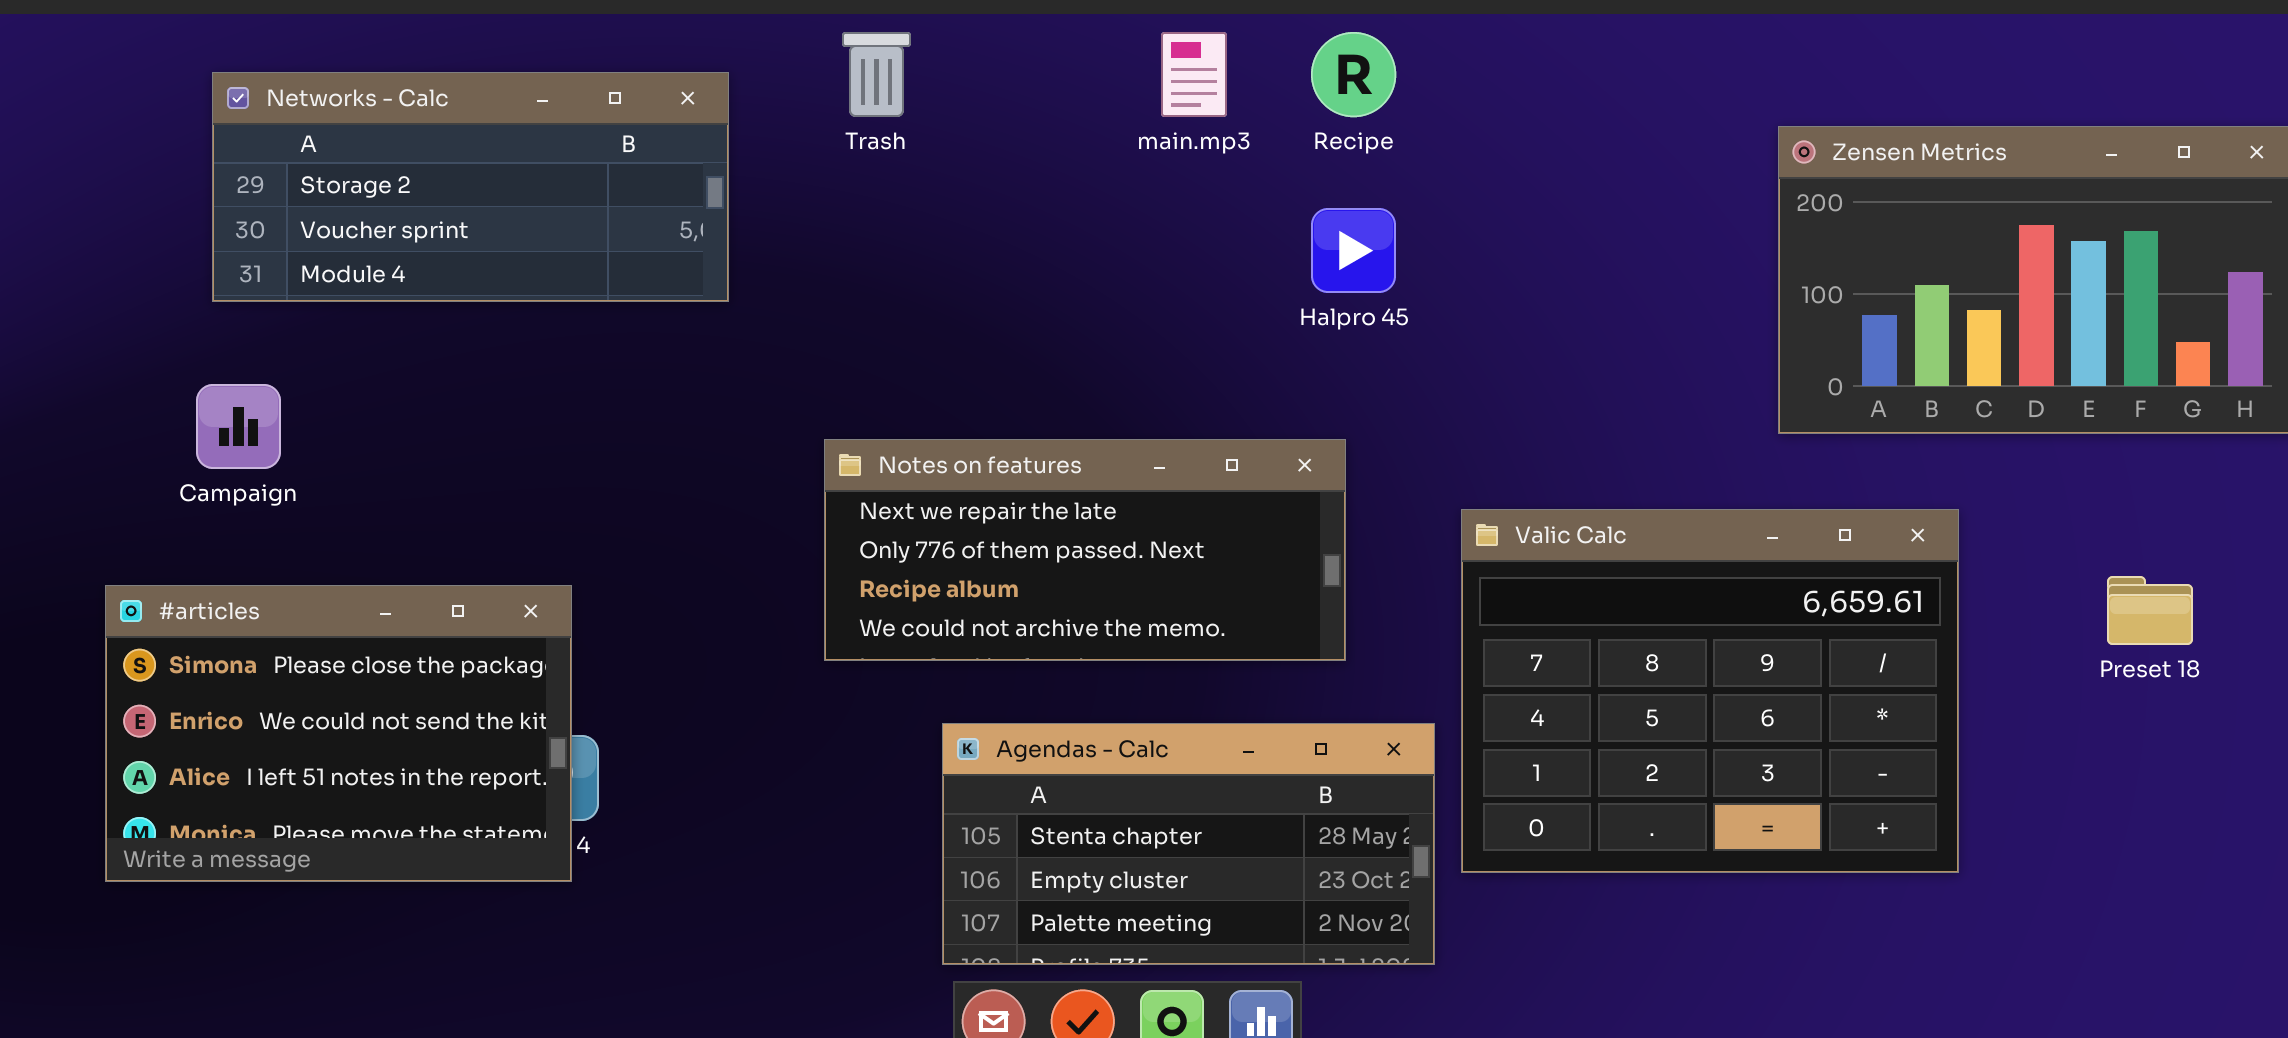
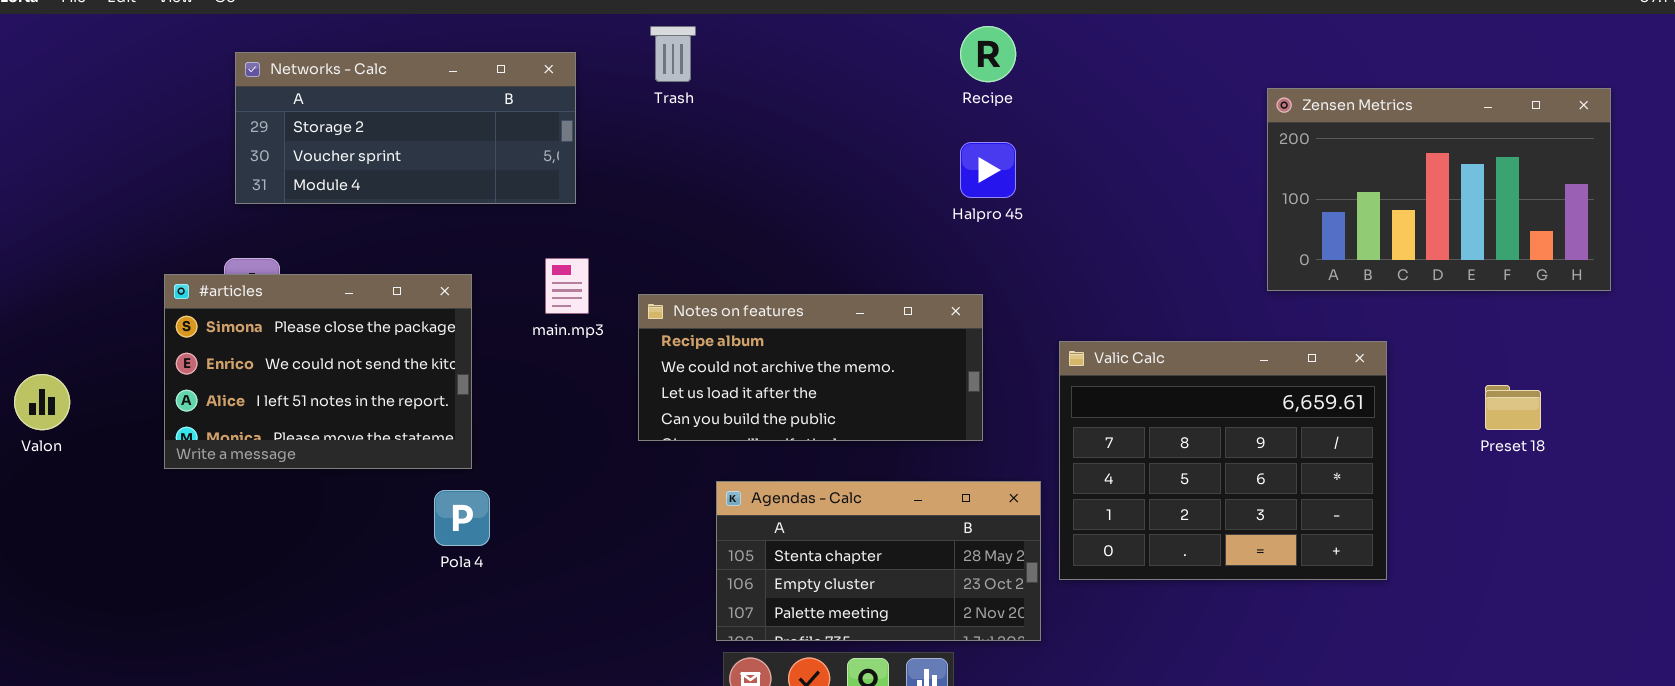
main.mp3: [1161,32,1227,117] -> [545,258,589,314], moved
Notes on features: [824,439,1346,661] -> [638,294,983,441], scrolled down 2 rows
#articles: [105,585,572,882] -> [164,274,472,469], moved

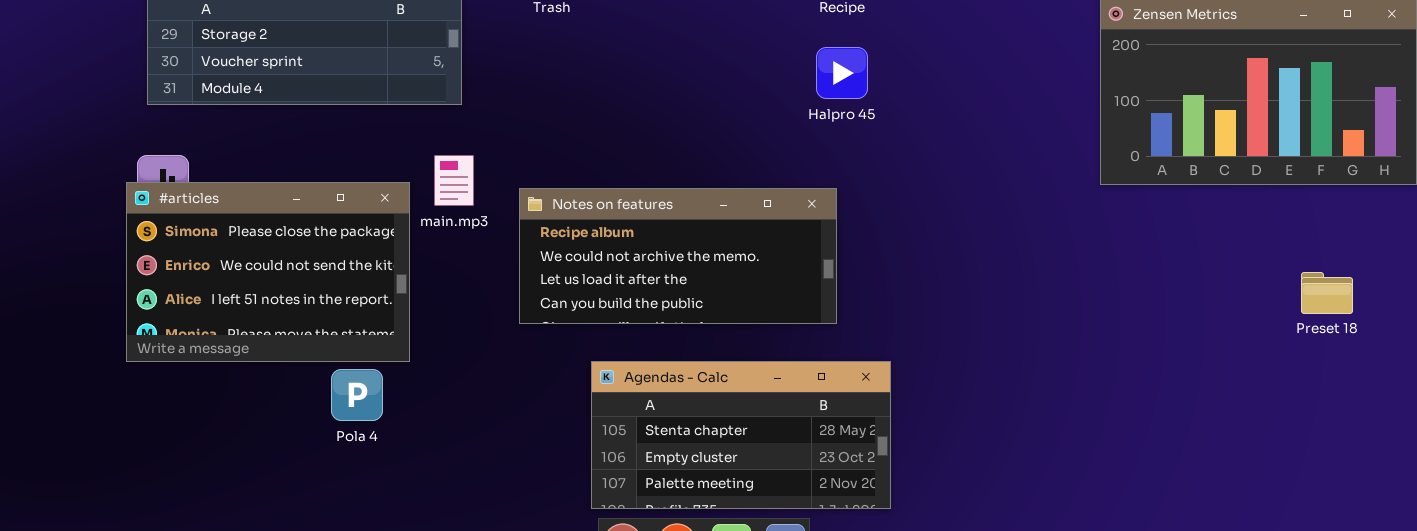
#articles: [164,274,472,469] -> [126,182,410,362], moved
Valic Calc: [1059,341,1387,580] -> none, closed

